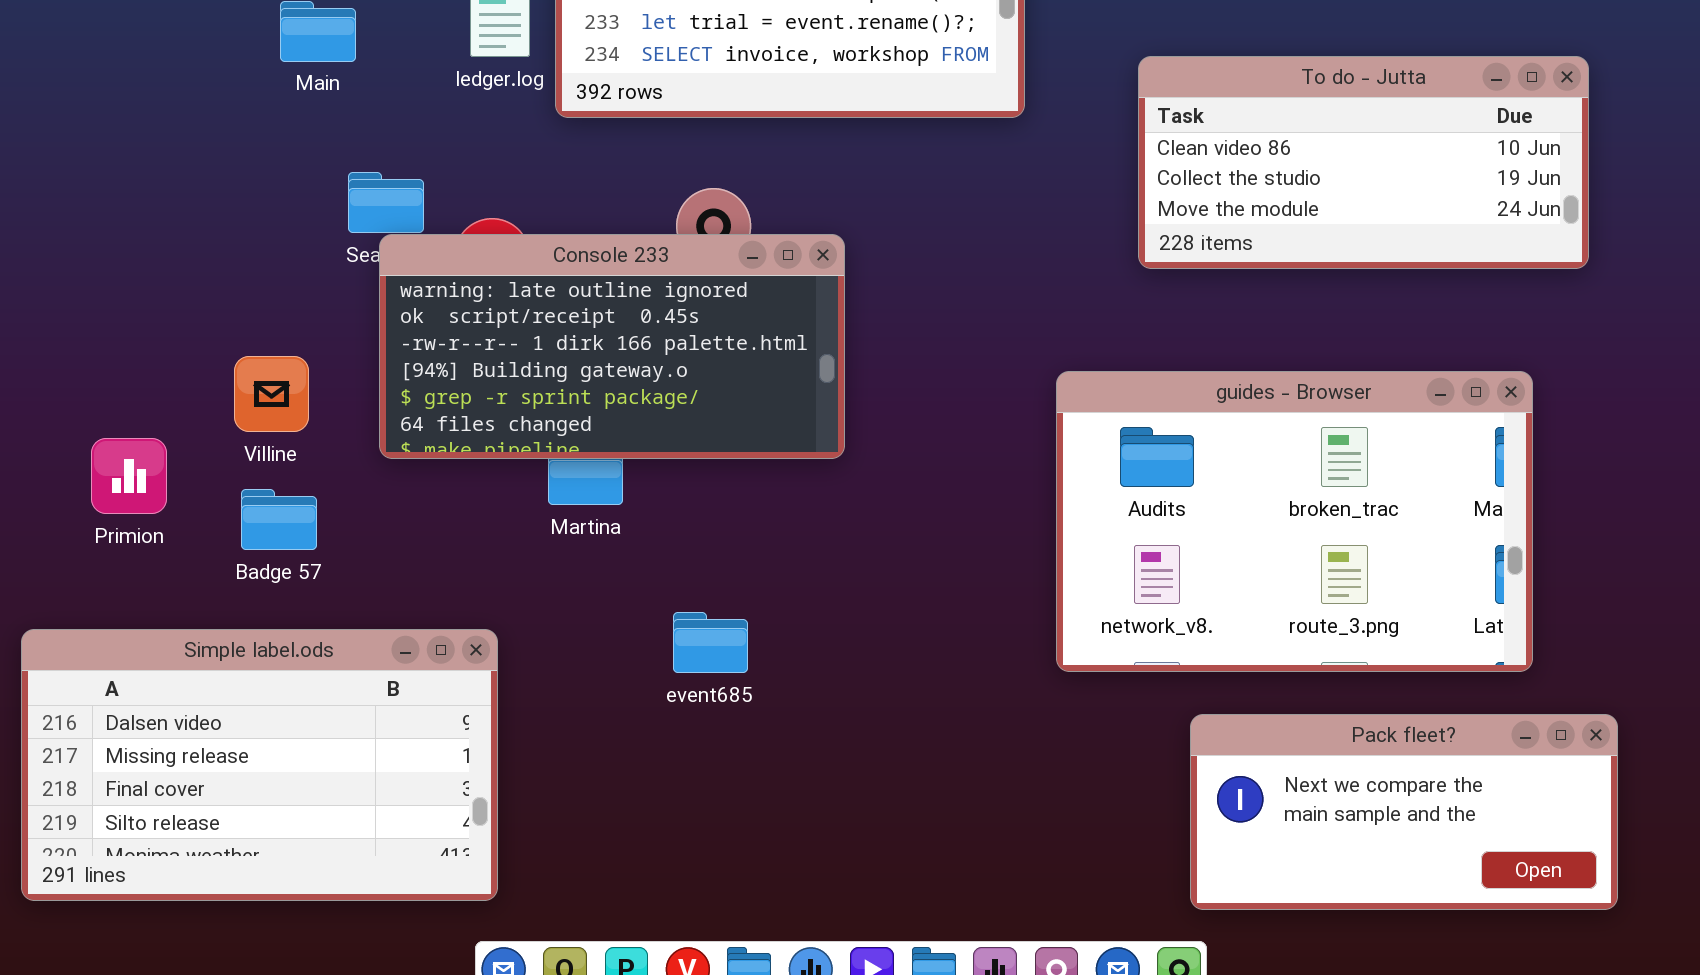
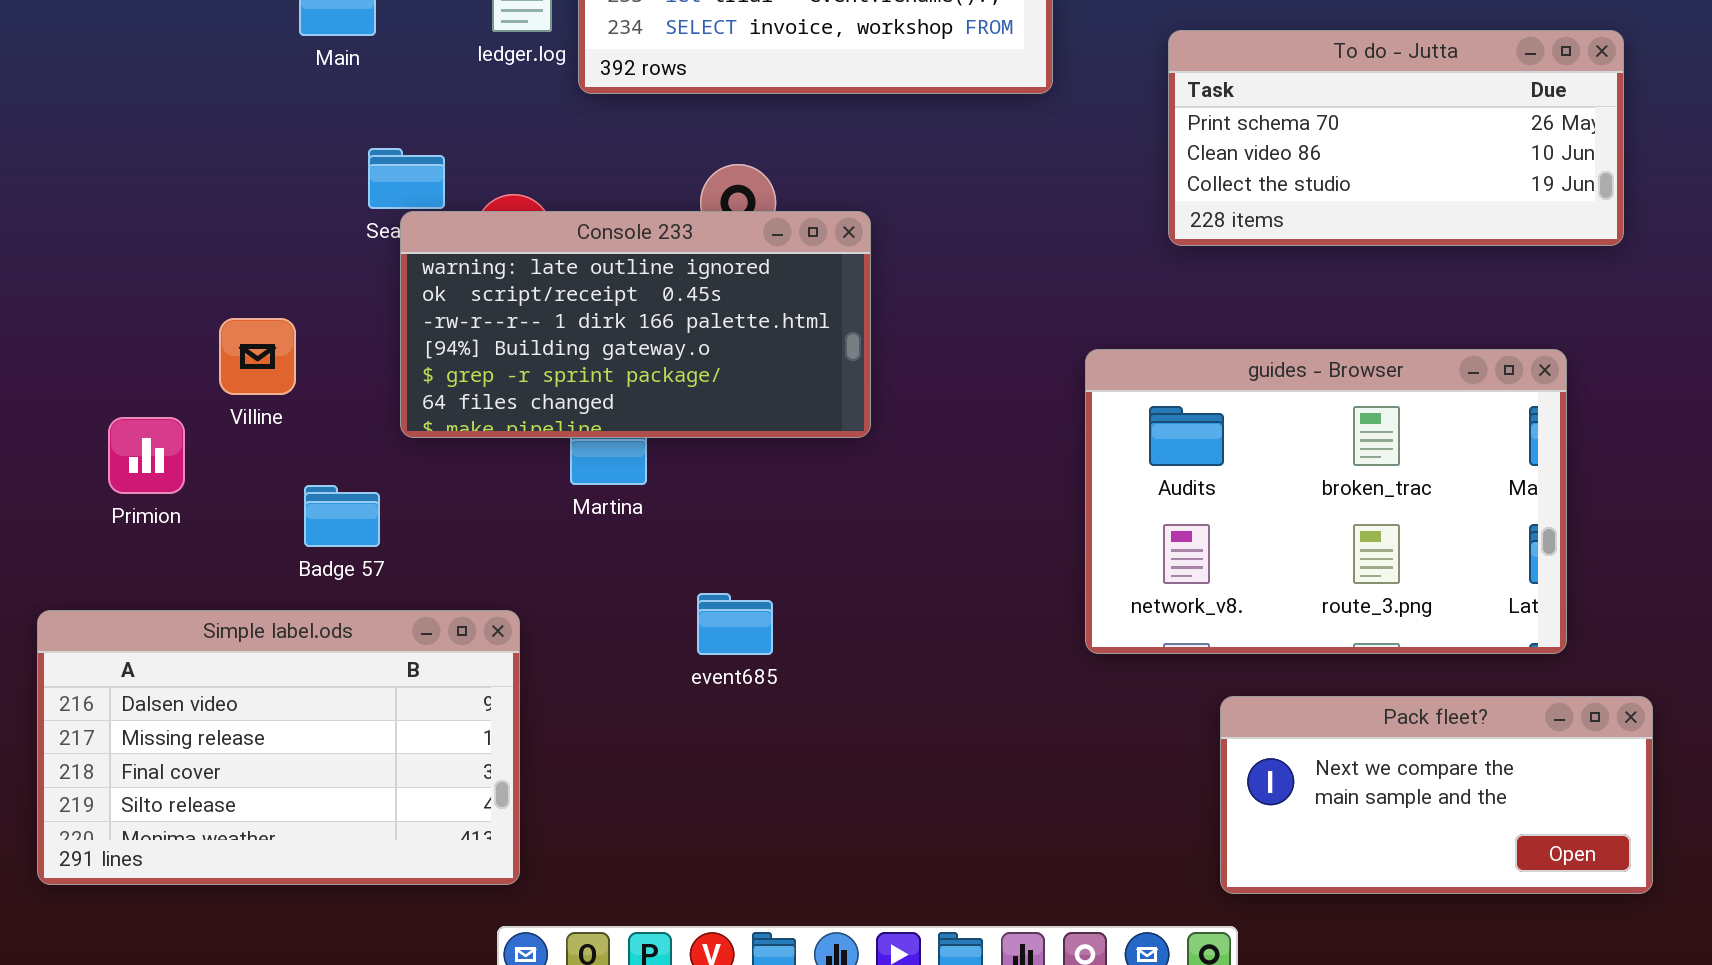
To do - Jutta: [1138,56,1589,269] -> [1168,30,1624,246], scrolled up 1 row
Villine: [234,356,309,432] -> [219,318,296,395], moved
Badge 57: [241,489,317,550] -> [304,485,380,547], moved

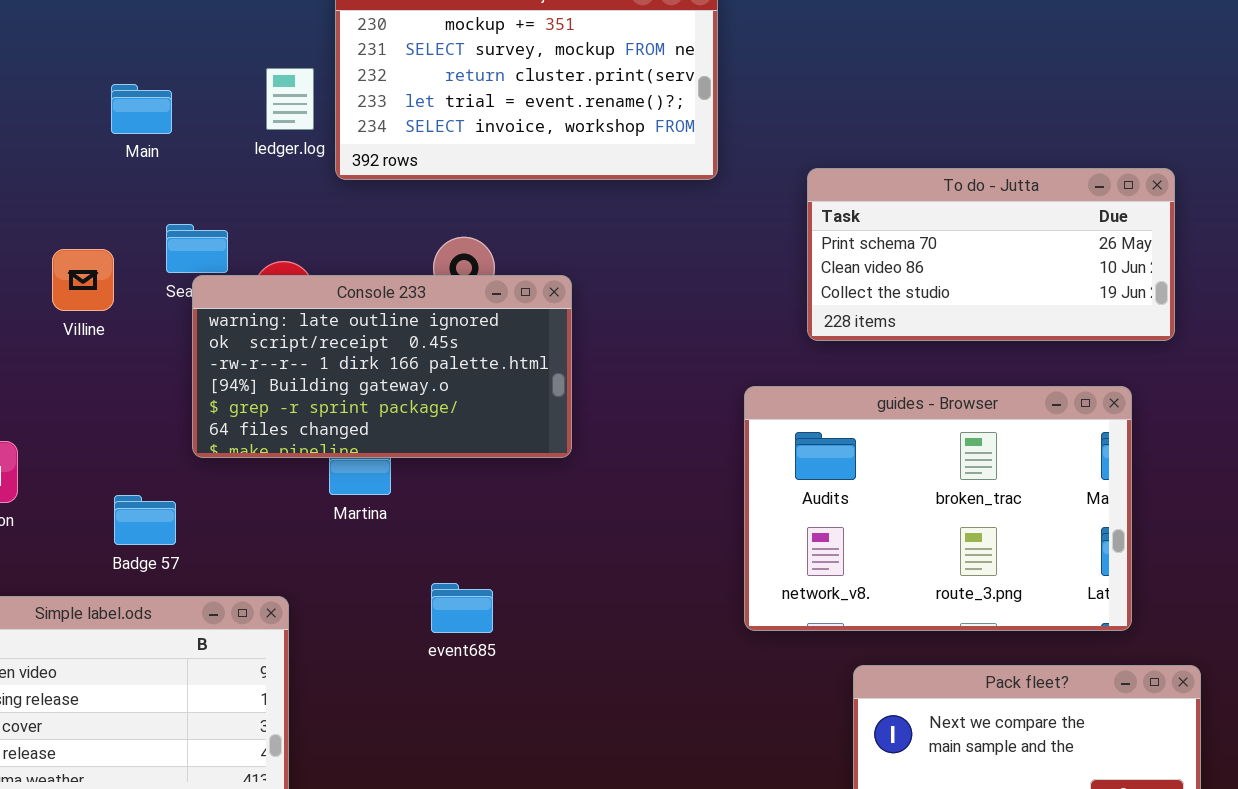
To do - Jutta: [1168,30,1624,246] -> [807,168,1175,341], moved
Villine: [219,318,296,395] -> [52,249,114,311], moved

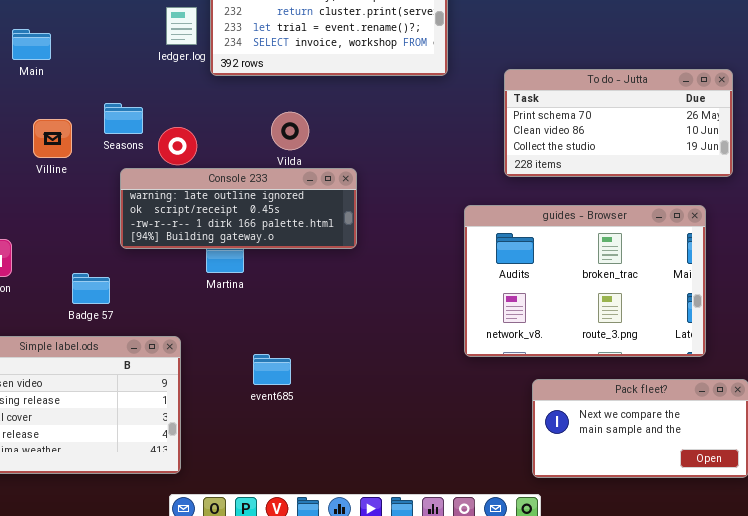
Main: [111,84,172,134] -> [12,29,51,60], moved
Console 233: [192,275,572,458] -> [120,168,357,249], resized
event685: [431,583,493,633] -> [253,354,291,385], moved

